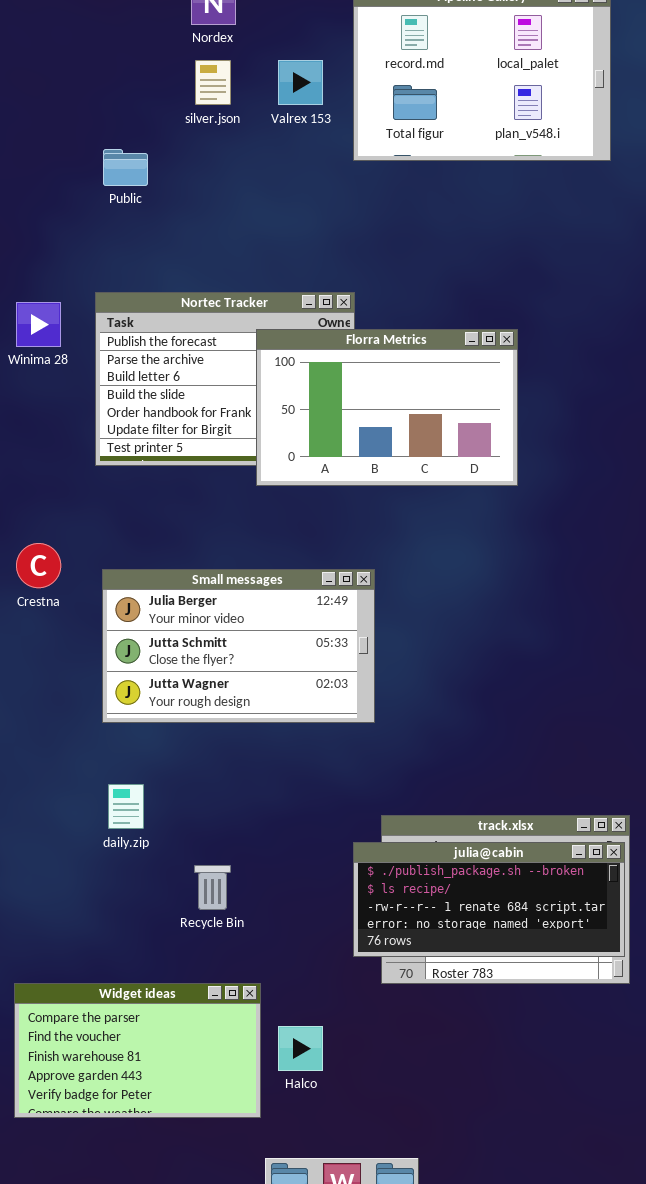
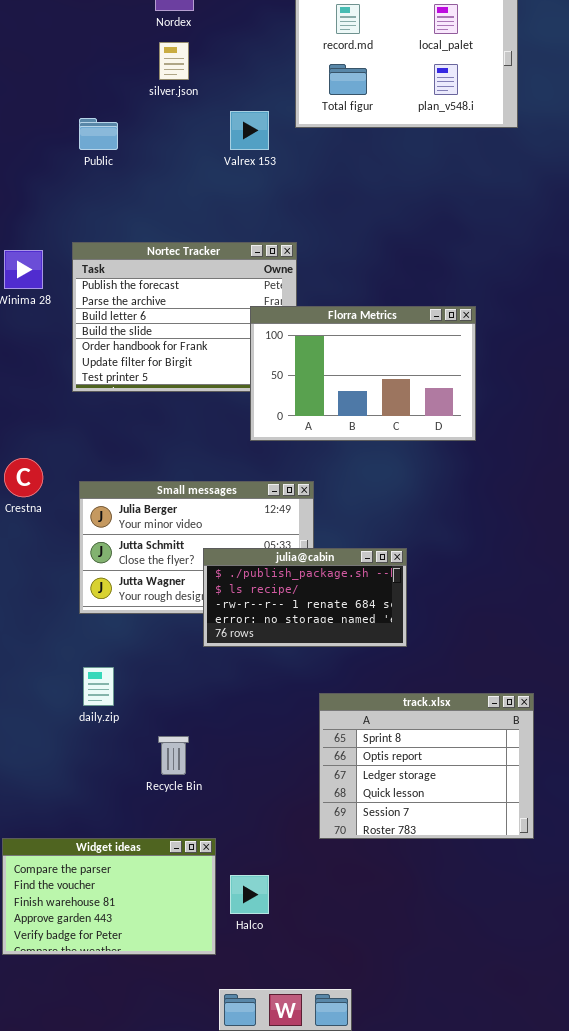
Valrex 153: [278,60,323,105] -> [230,111,269,150], moved
Florra Metrics: [256,329,518,486] -> [250,306,476,441], moved
julia@cabin: [353,842,625,957] -> [203,548,407,647], moved, resized

